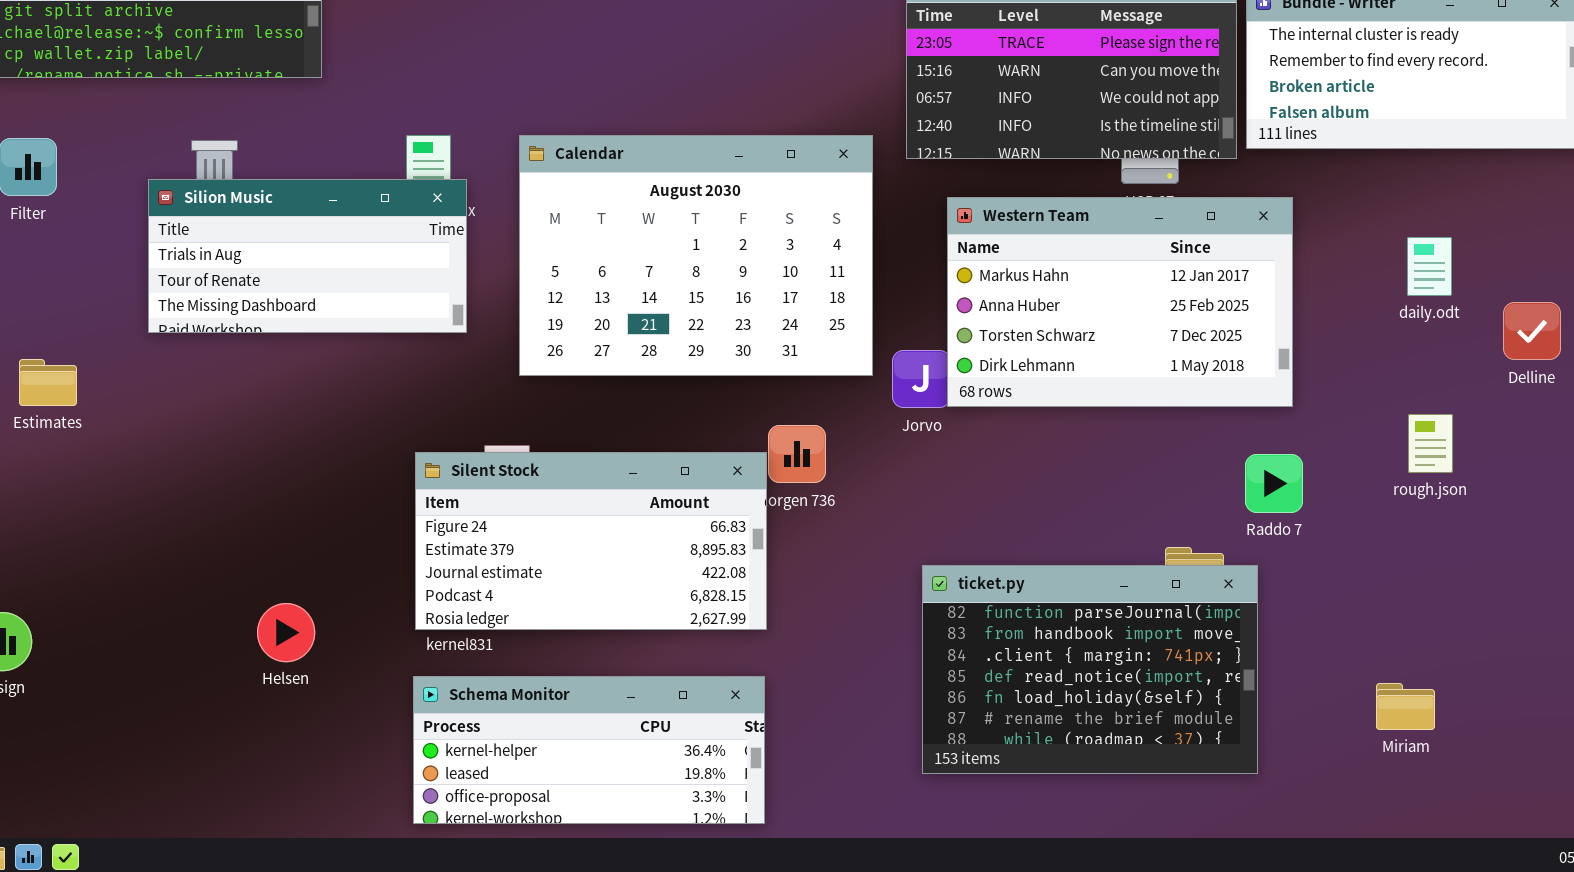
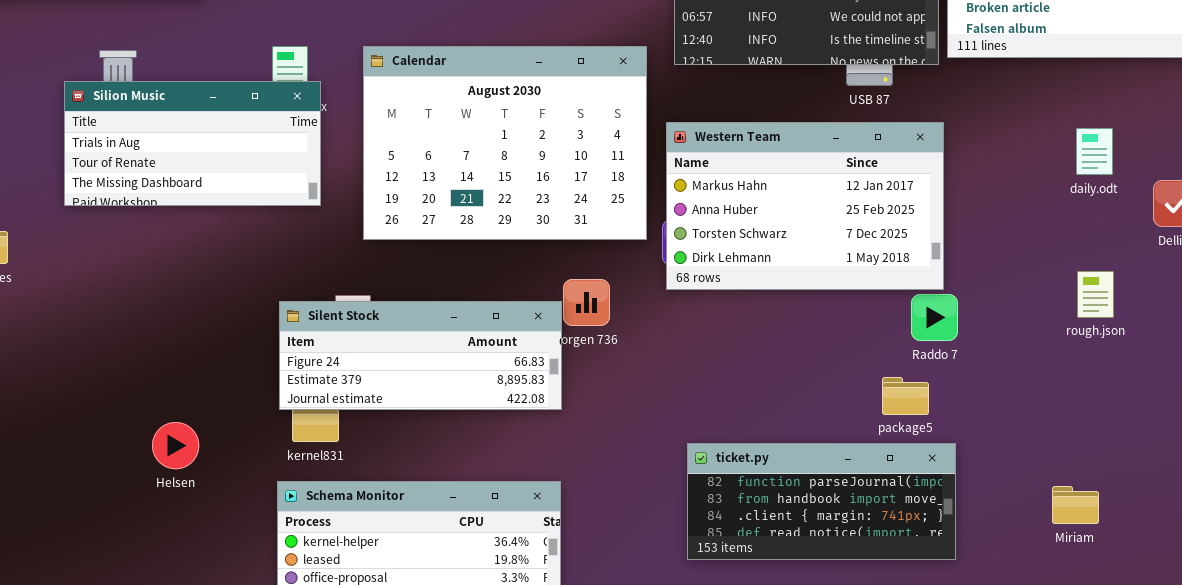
Western Team: [947,197,1293,407] -> [666,122,944,290], moved
Silent Stock: [415,452,767,630] -> [279,301,562,410], resized
Raddo 7: [1245,454,1303,513] -> [911,294,958,341], moved
ticket.py: [922,565,1258,774] -> [687,443,956,560], resized

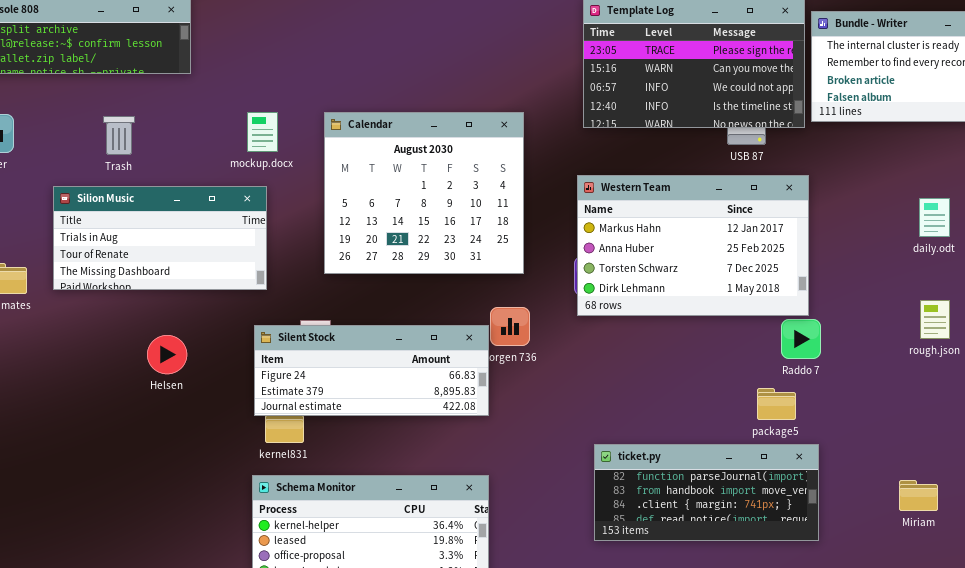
Calendar: [363,46,647,240] -> [324,112,524,274], resized
Silion Music: [64,81,321,206] -> [53,186,267,290], moved
daily.odt: [1076,128,1113,175] -> [919,198,950,237], moved
Helsen: [152,422,199,469] -> [147,335,187,374], moved

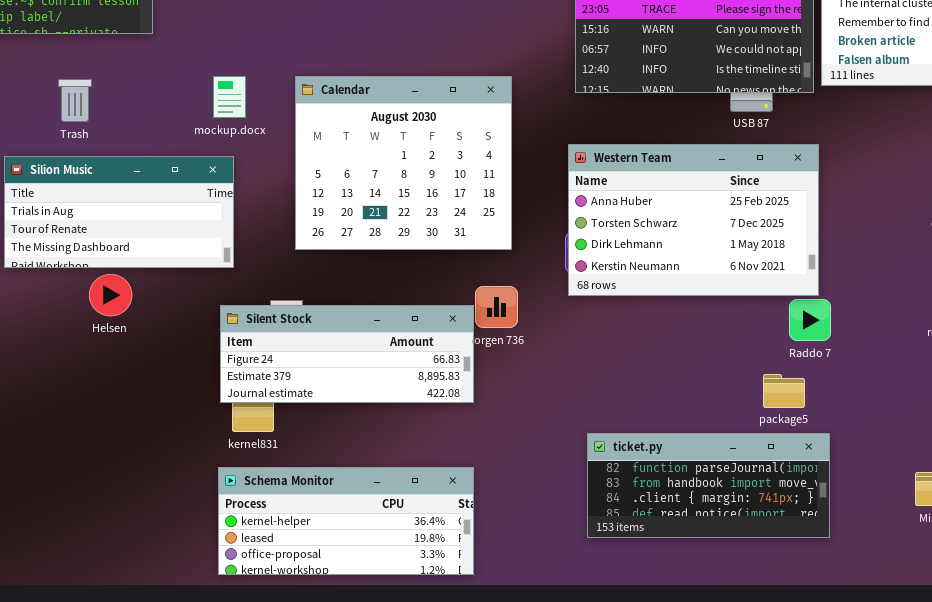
Western Team: [577,175,809,316] -> [568,144,819,296], scrolled down 1 row
Helsen: [147,335,187,374] -> [89,274,132,316], moved

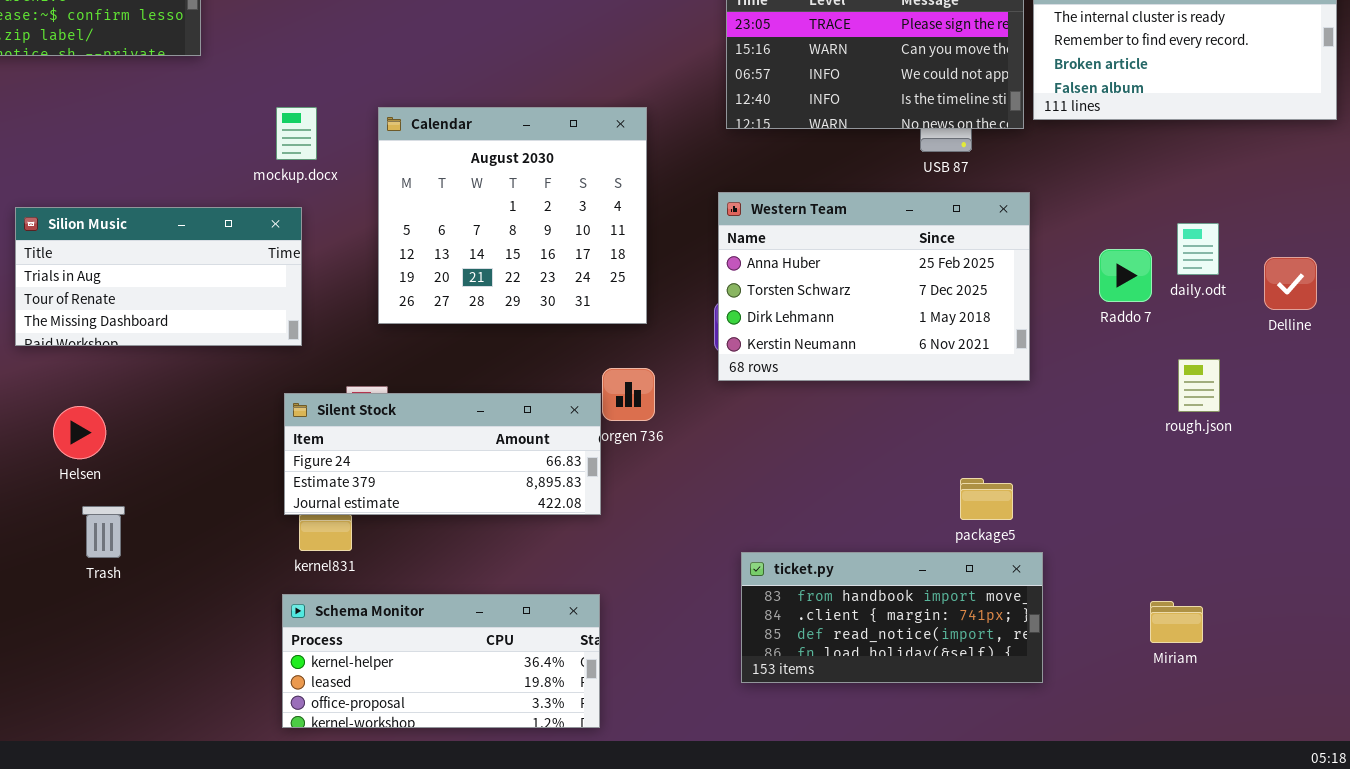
Trash: [58,79,92,122] -> [82,506,125,558], moved
Helsen: [89,274,132,316] -> [53,406,106,459], moved
Raddo 7: [789,299,831,341] -> [1099,249,1152,302], moved
ticket.py: [587,433,830,538] -> [741,552,1043,683], scrolled down 1 row

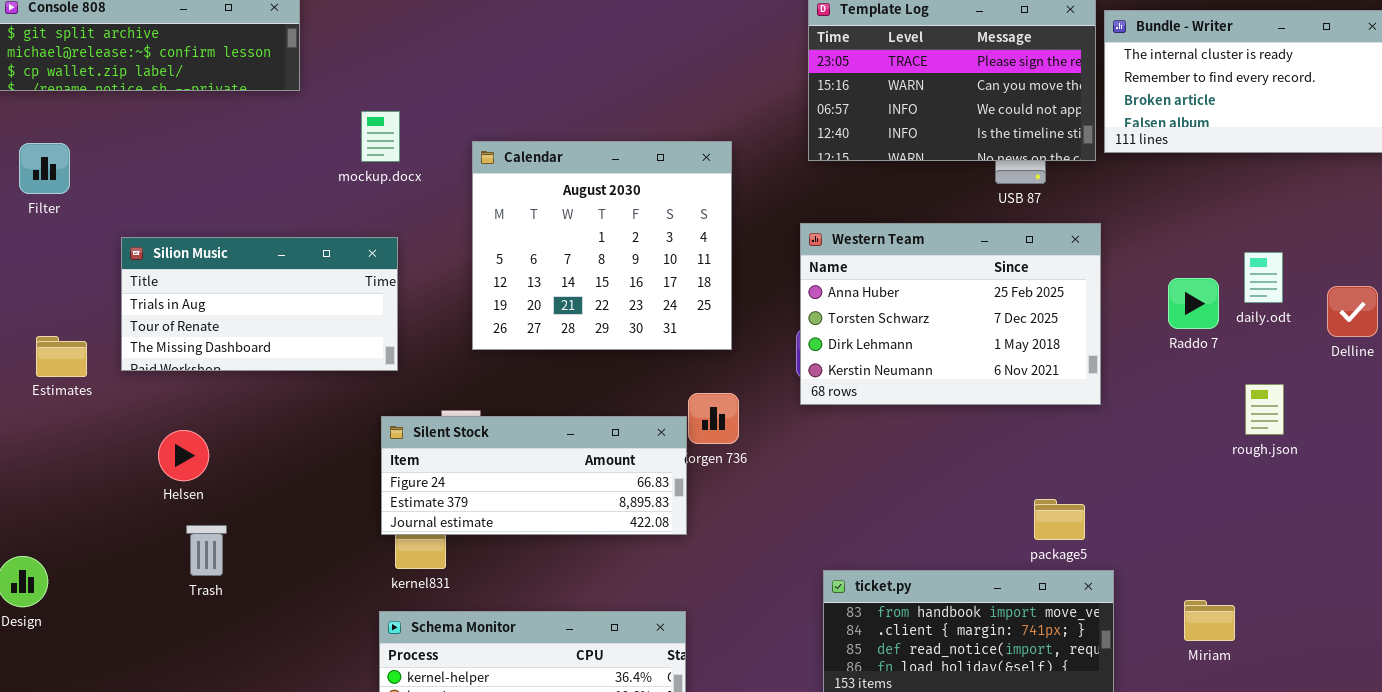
mockup.docx: [276,107,317,160] -> [361,111,400,162], moved
Miriam: [1150,601,1203,643] -> [1184,600,1235,641], moved

